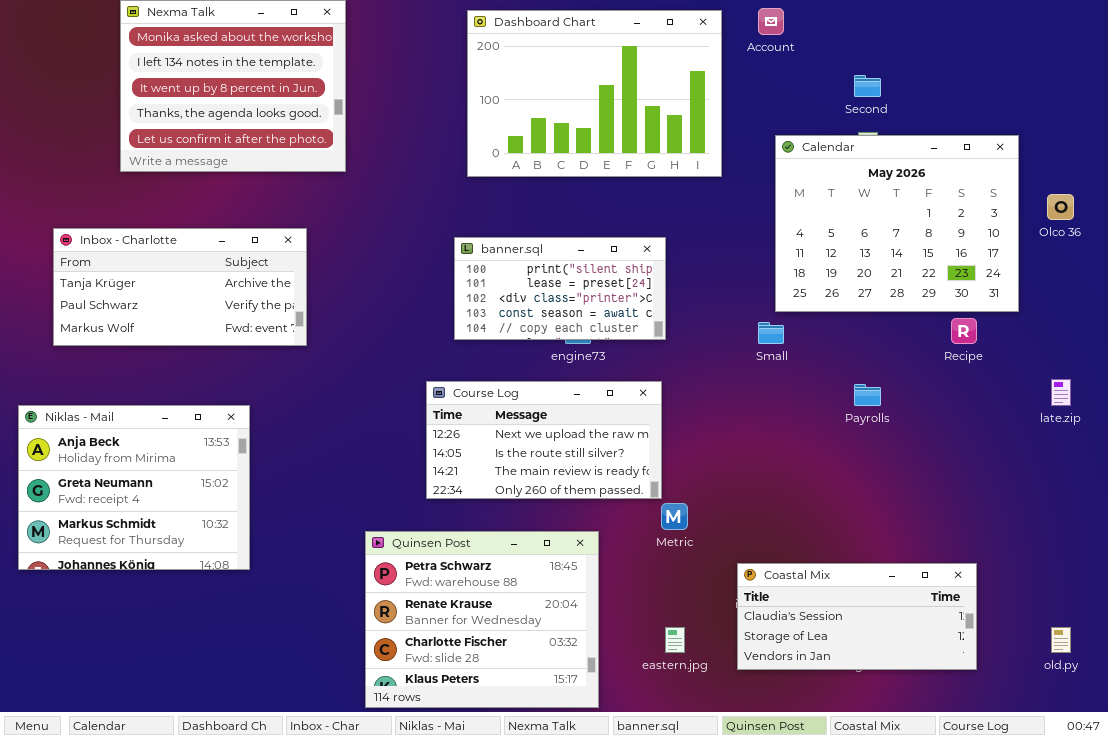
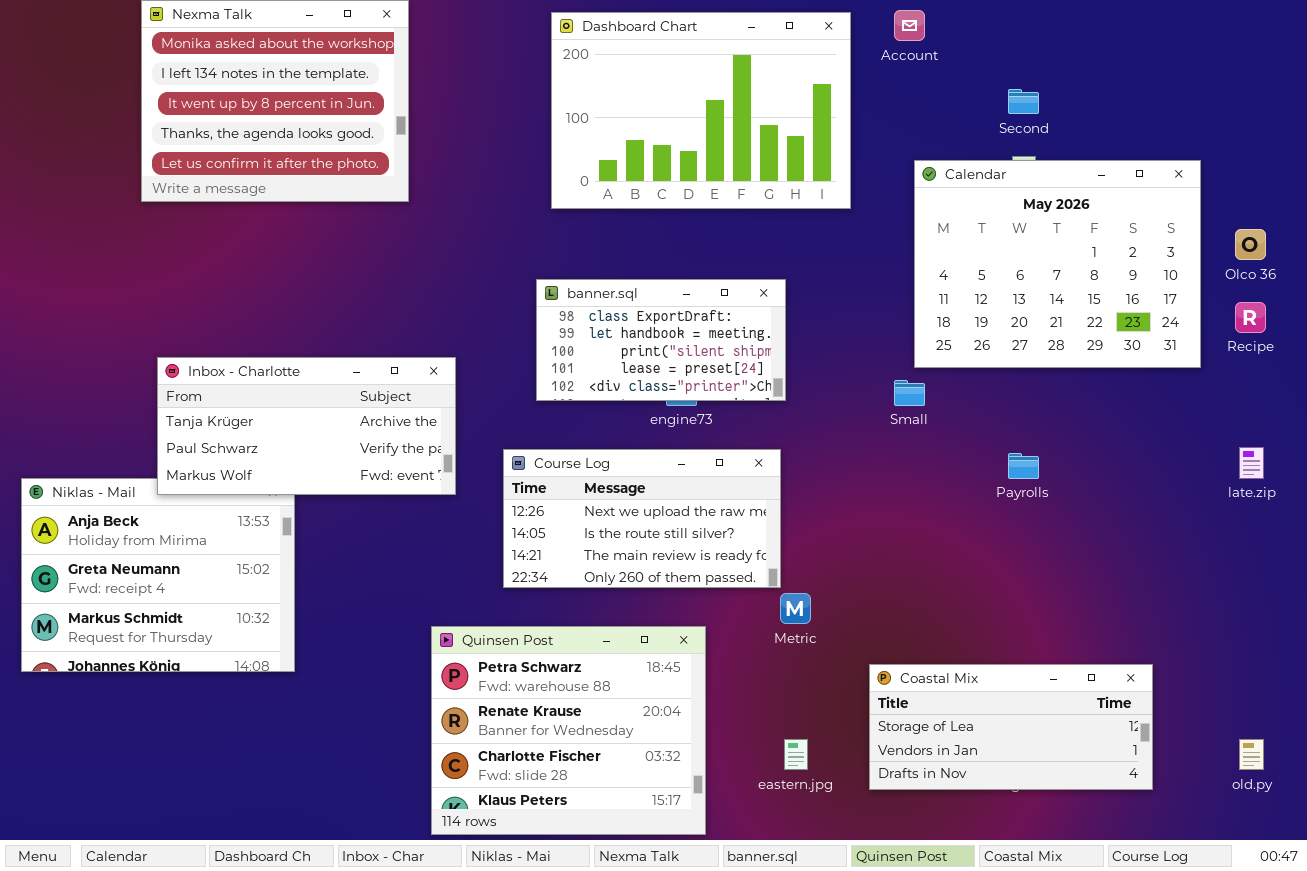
Inbox - Charlotte: [53,228,307,346] -> [157,357,456,495], moved
banner.sql: [454,237,666,340] -> [536,279,786,401], scrolled up 2 rows
Recipe: [951,318,977,344] -> [1235,302,1266,333], moved
Coastal Mix: [737,563,977,670] -> [869,664,1153,790], scrolled down 1 row

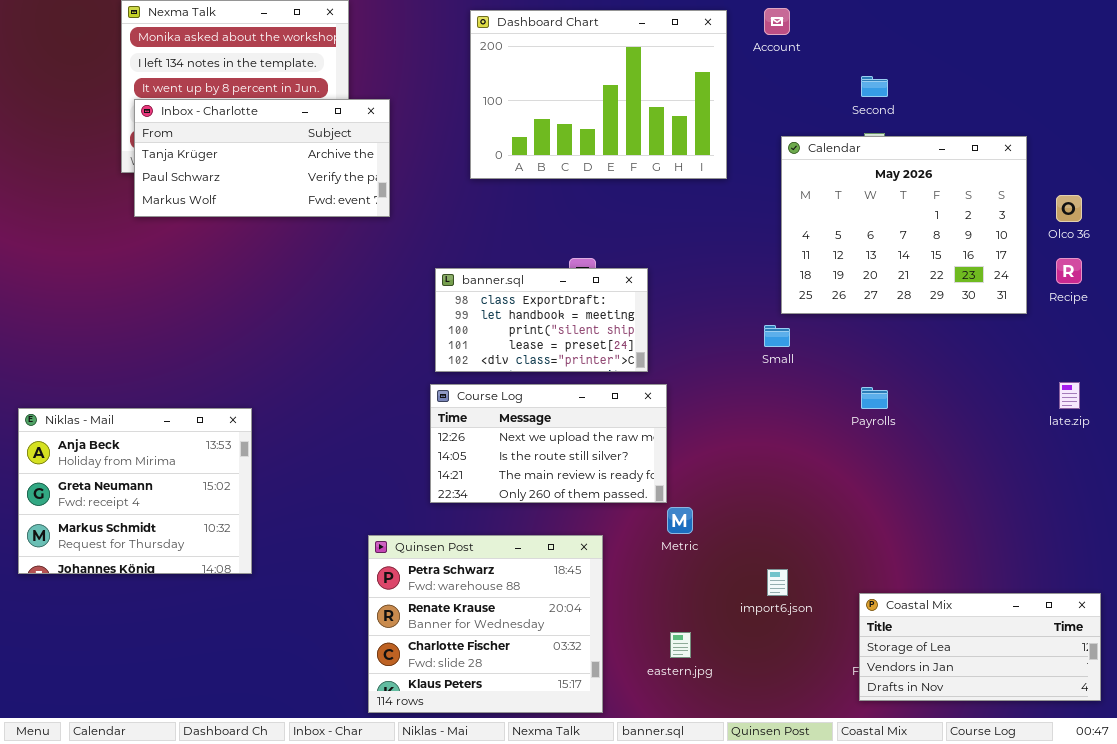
banner.sql: [536,279,786,401] -> [435,268,648,372], moved
Inbox - Charlotte: [157,357,456,495] -> [134,99,390,217], moved
Coastal Mix: [869,664,1153,790] -> [859,593,1101,701], moved

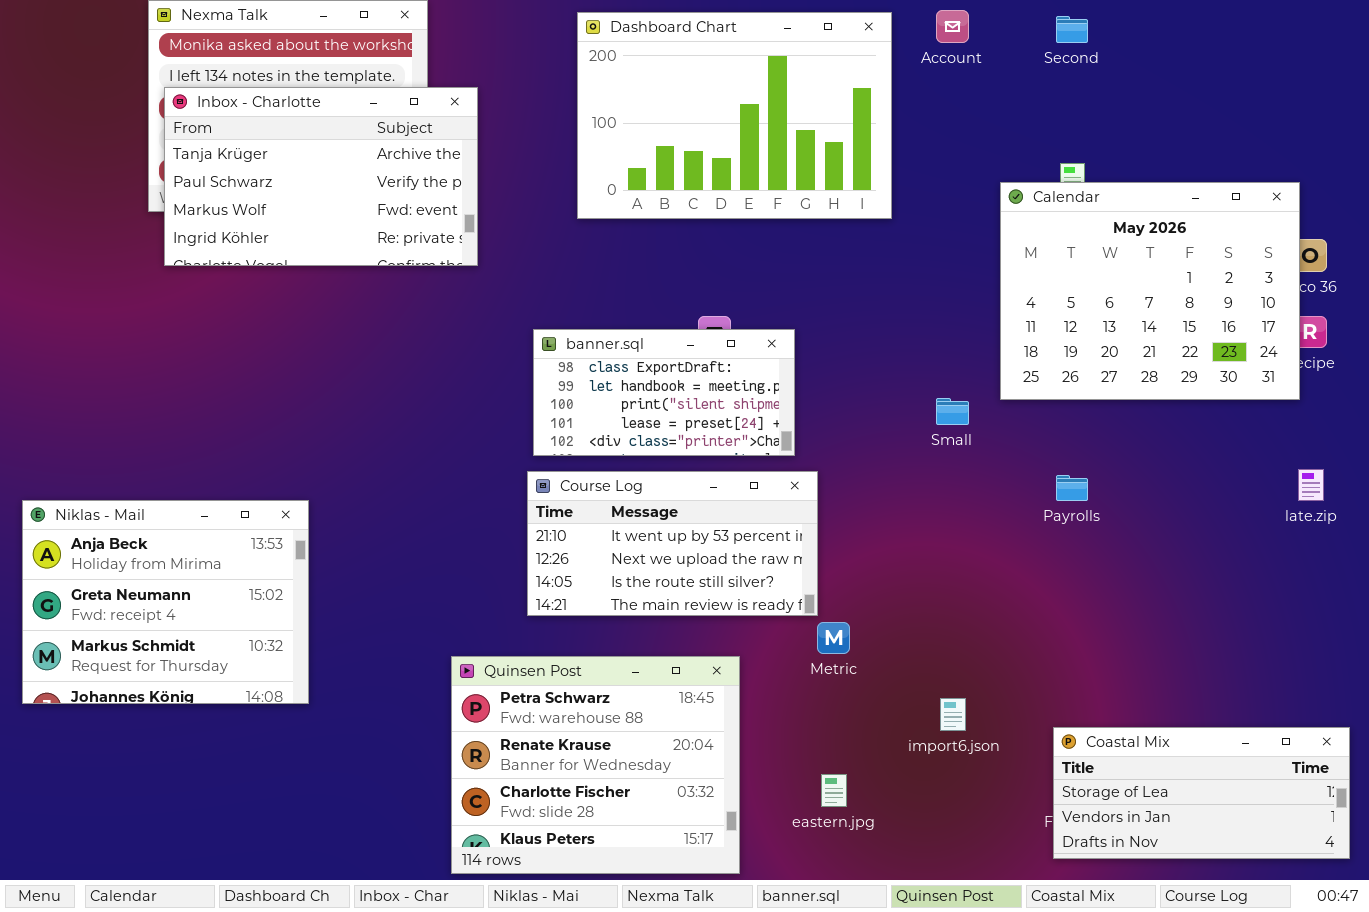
Second: [861,76,888,97] -> [1056,16,1088,43], moved
Inbox - Charlotte: [134,99,390,217] -> [164,87,478,266], resized
Calendar: [781,136,1027,314] -> [1000,182,1300,400], moved
Course Log: [430,384,667,503] -> [527,471,818,616], scrolled up 1 row

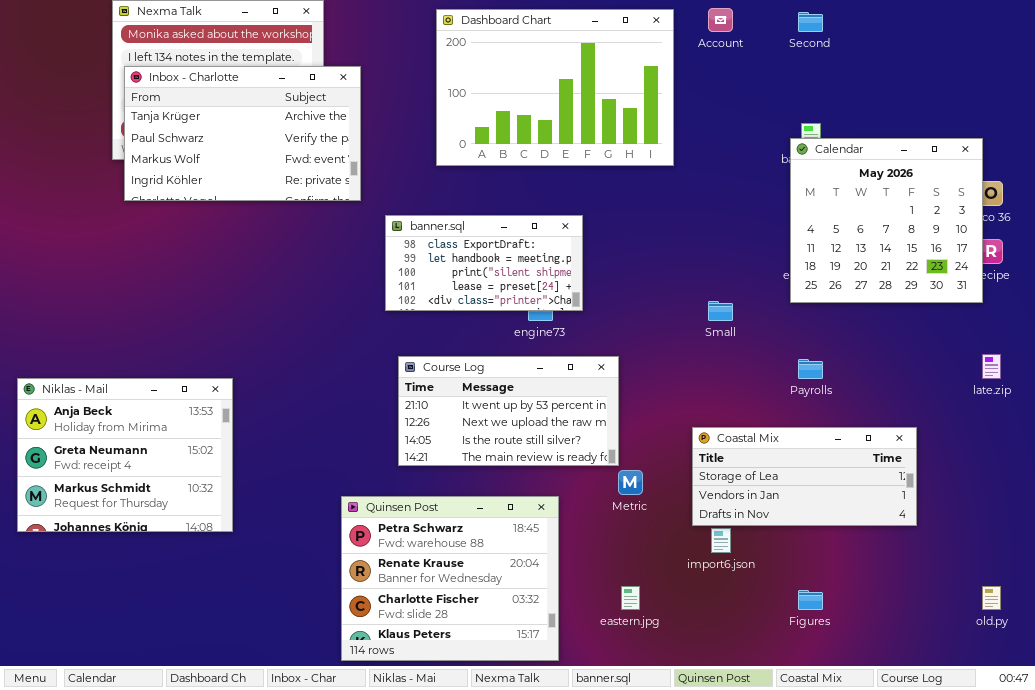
Calendar: [1000,182,1300,400] -> [790,138,983,303], resized
banner.sql: [533,329,795,456] -> [385,215,583,311], moved
Coastal Mix: [1053,727,1350,859] -> [692,427,917,526], moved

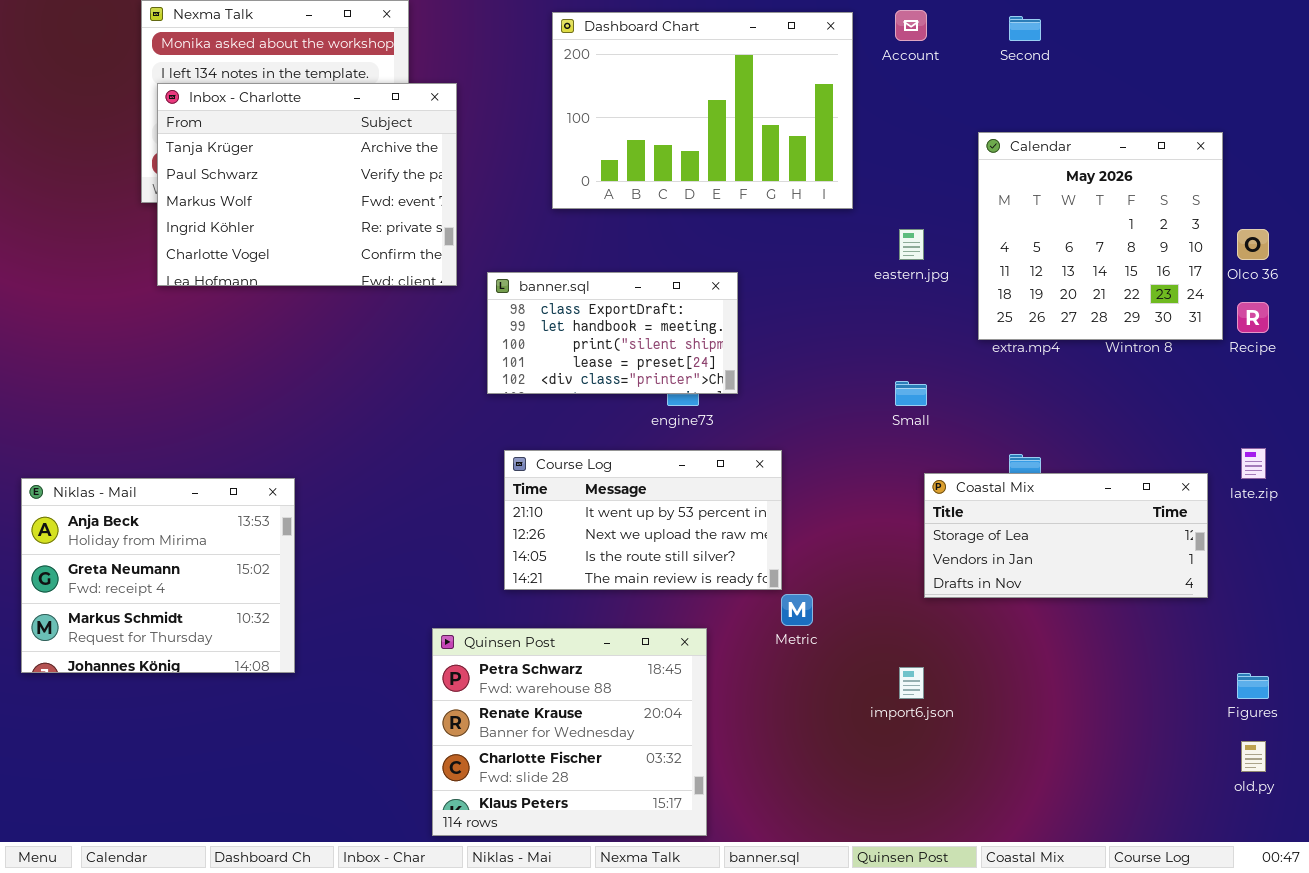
Inbox - Charlotte: [124,66,361,201] -> [157,83,457,286], resized
Calendar: [790,138,983,303] -> [978,132,1223,340], moved
Coastal Mix: [692,427,917,526] -> [924,473,1208,598], moved
eastern.jpg: [621,586,640,610] -> [899,229,924,260], moved
Figures: [798,590,823,610] -> [1237,673,1269,699], moved

